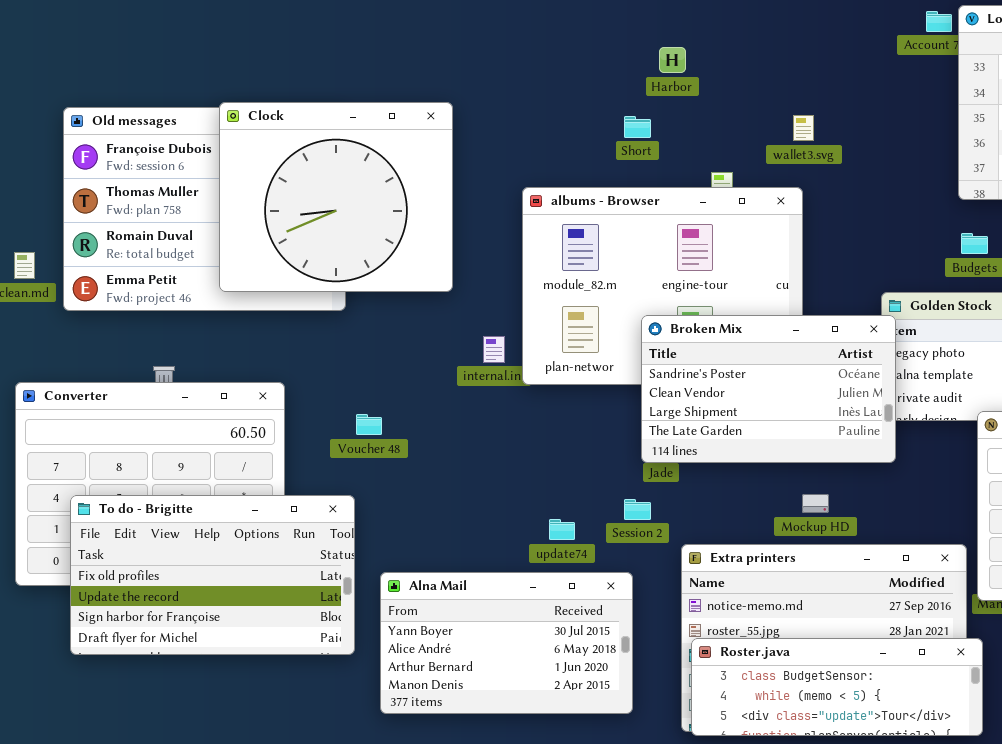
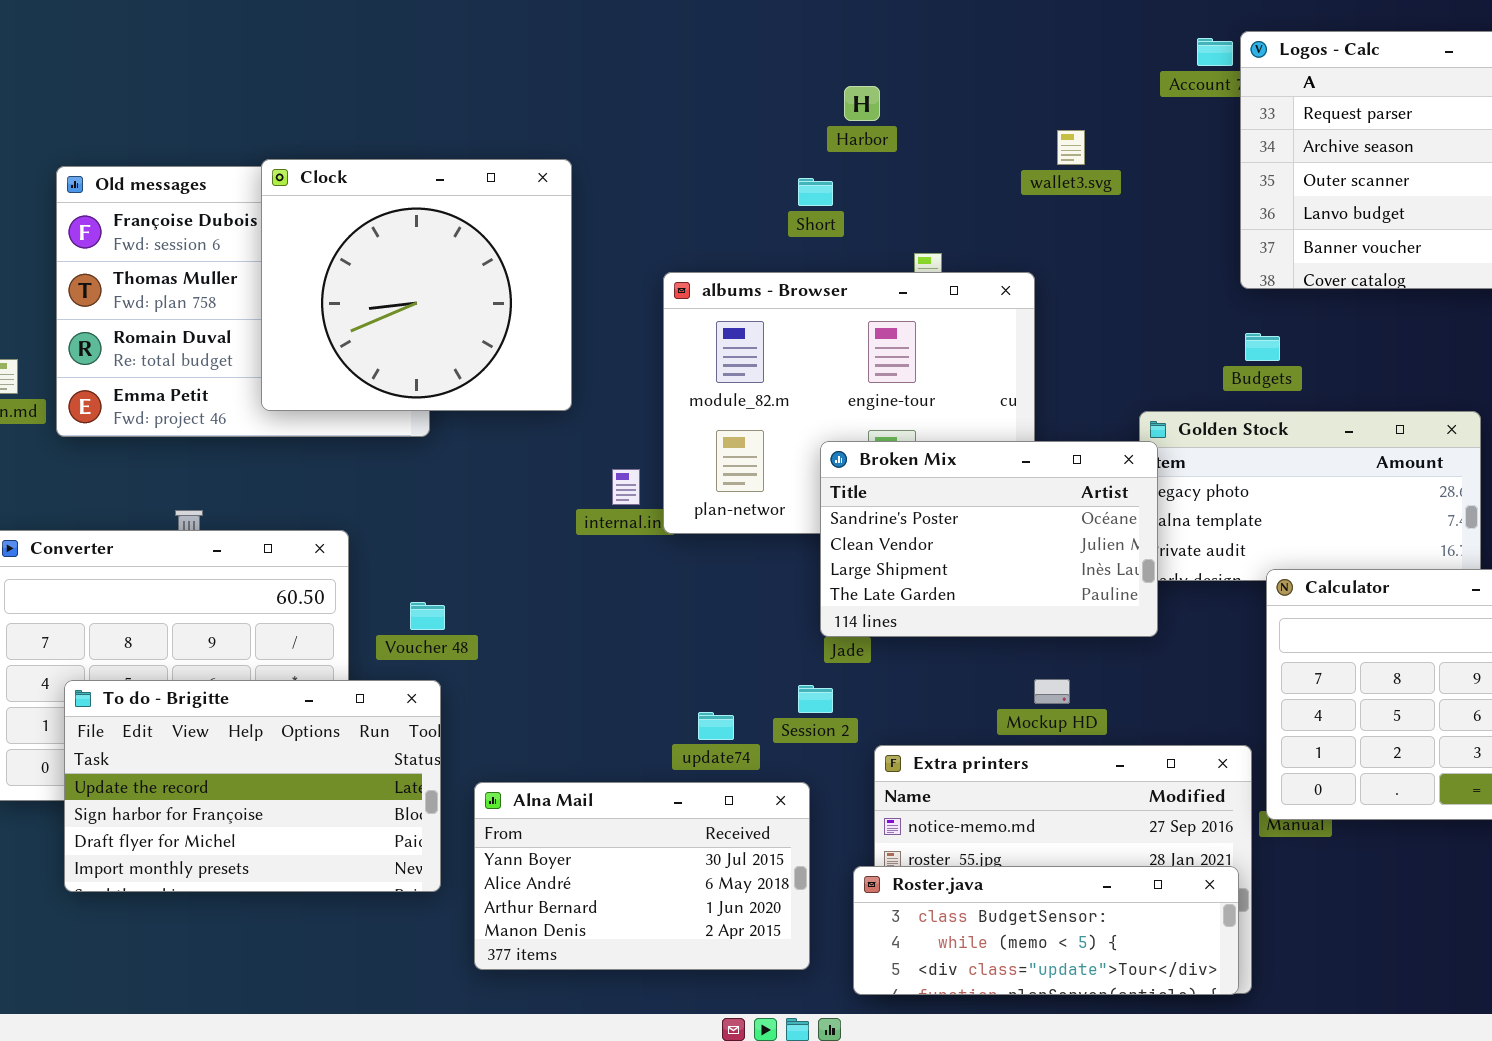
wallet3.svg: [793,115,814,141] -> [1057,130,1085,165], moved
Voucher 48: [356,414,382,435] -> [410,602,445,630], moved
To do - Brigitte: [70,495,355,655] -> [64,680,441,892], scrolled down 1 row
Roster.java: [691,638,983,736] -> [853,866,1239,995], moved

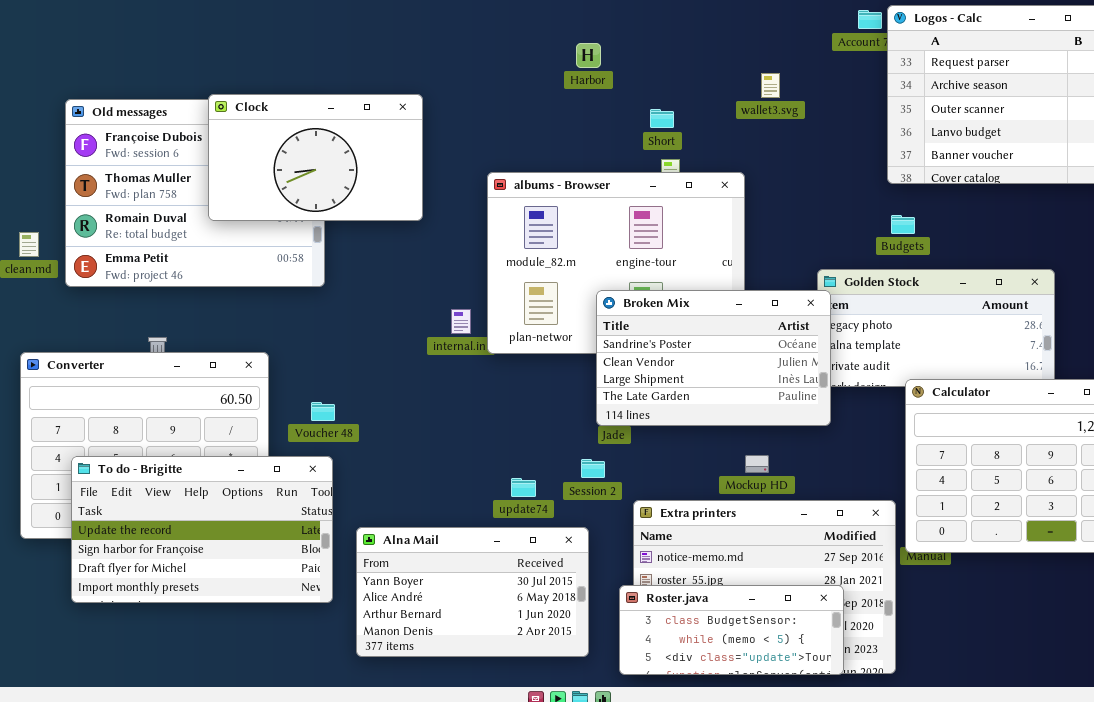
Harbor: [844,86,880,121] -> [576,43,601,68], moved
Clock: [261,159,572,411] -> [208,94,423,221], resized
Short: [798,178,833,206] -> [650,109,674,128], moved
Roster.java: [853,866,1239,995] -> [619,585,844,675], resized

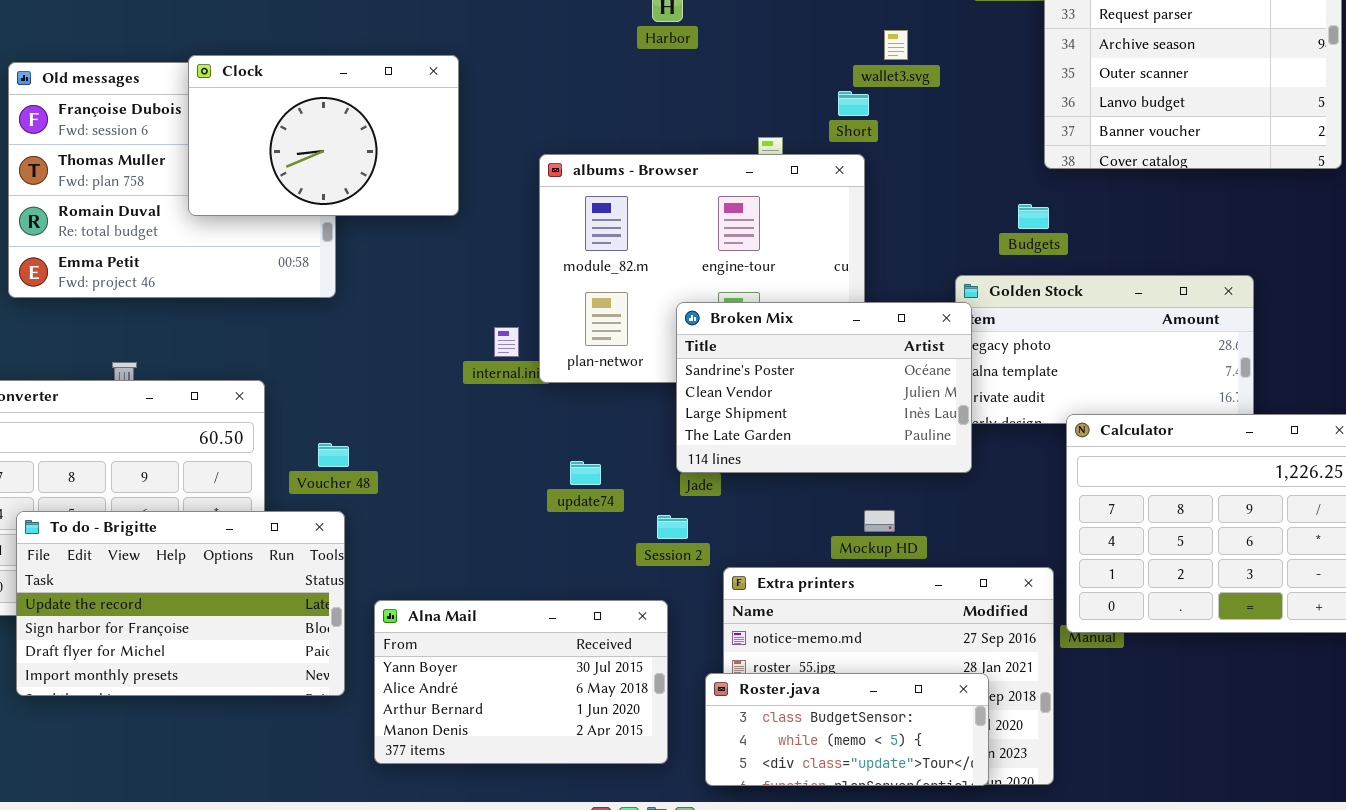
Short: [650,109,674,128] -> [838,91,869,116], moved
Budgets: [891,215,915,234] -> [1018,204,1049,229], moved
update74: [511,478,536,497] -> [570,461,601,485], moved

